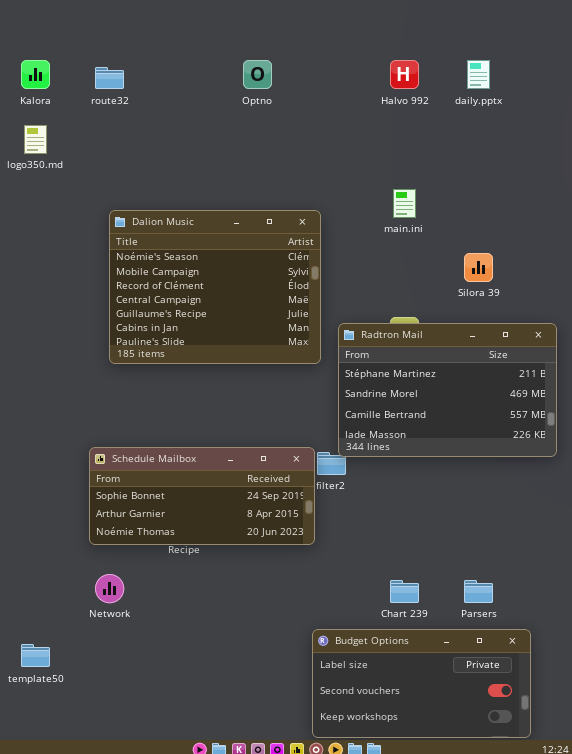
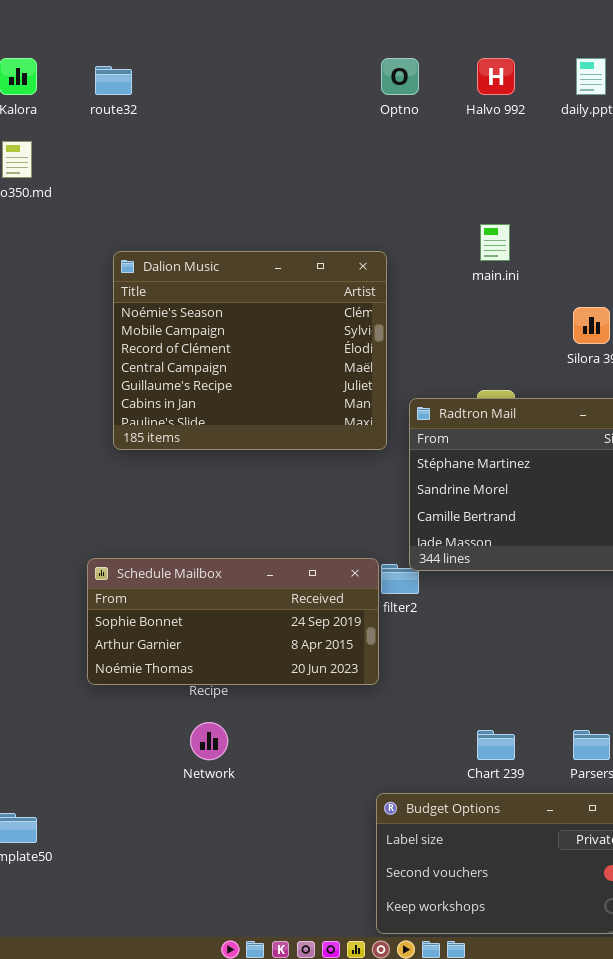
Optno: [243,60,272,89] -> [381,58,419,95], moved
Network: [95,574,124,603] -> [190,722,228,760], moved

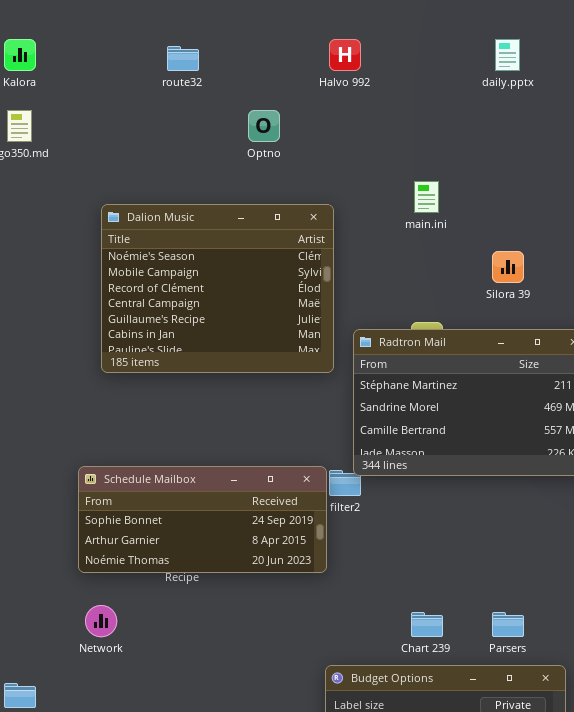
Optno: [381,58,419,95] -> [248,110,280,142], moved
Halvo 992: [477,58,515,95] -> [329,39,361,71], moved
route32: [95,66,132,95] -> [167,46,199,71], moved
Network: [190,722,228,760] -> [85,605,117,637], moved

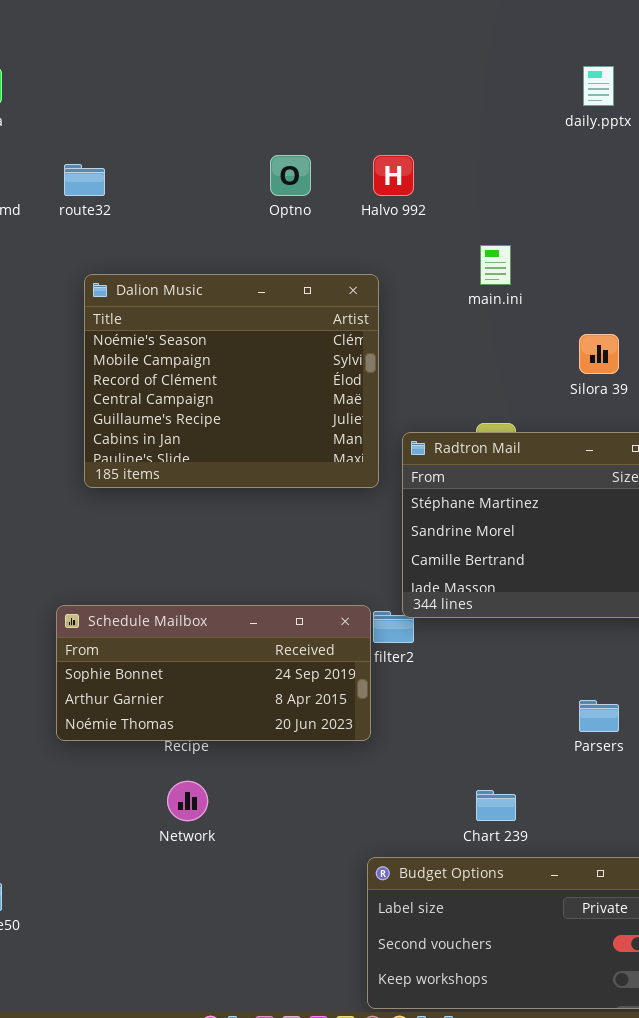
Halvo 992: [329,39,361,71] -> [373,155,414,196], moved
route32: [167,46,199,71] -> [64,164,105,196], moved
Network: [85,605,117,637] -> [167,781,208,821], moved
Parsers: [492,612,524,637] -> [579,700,619,732], moved

